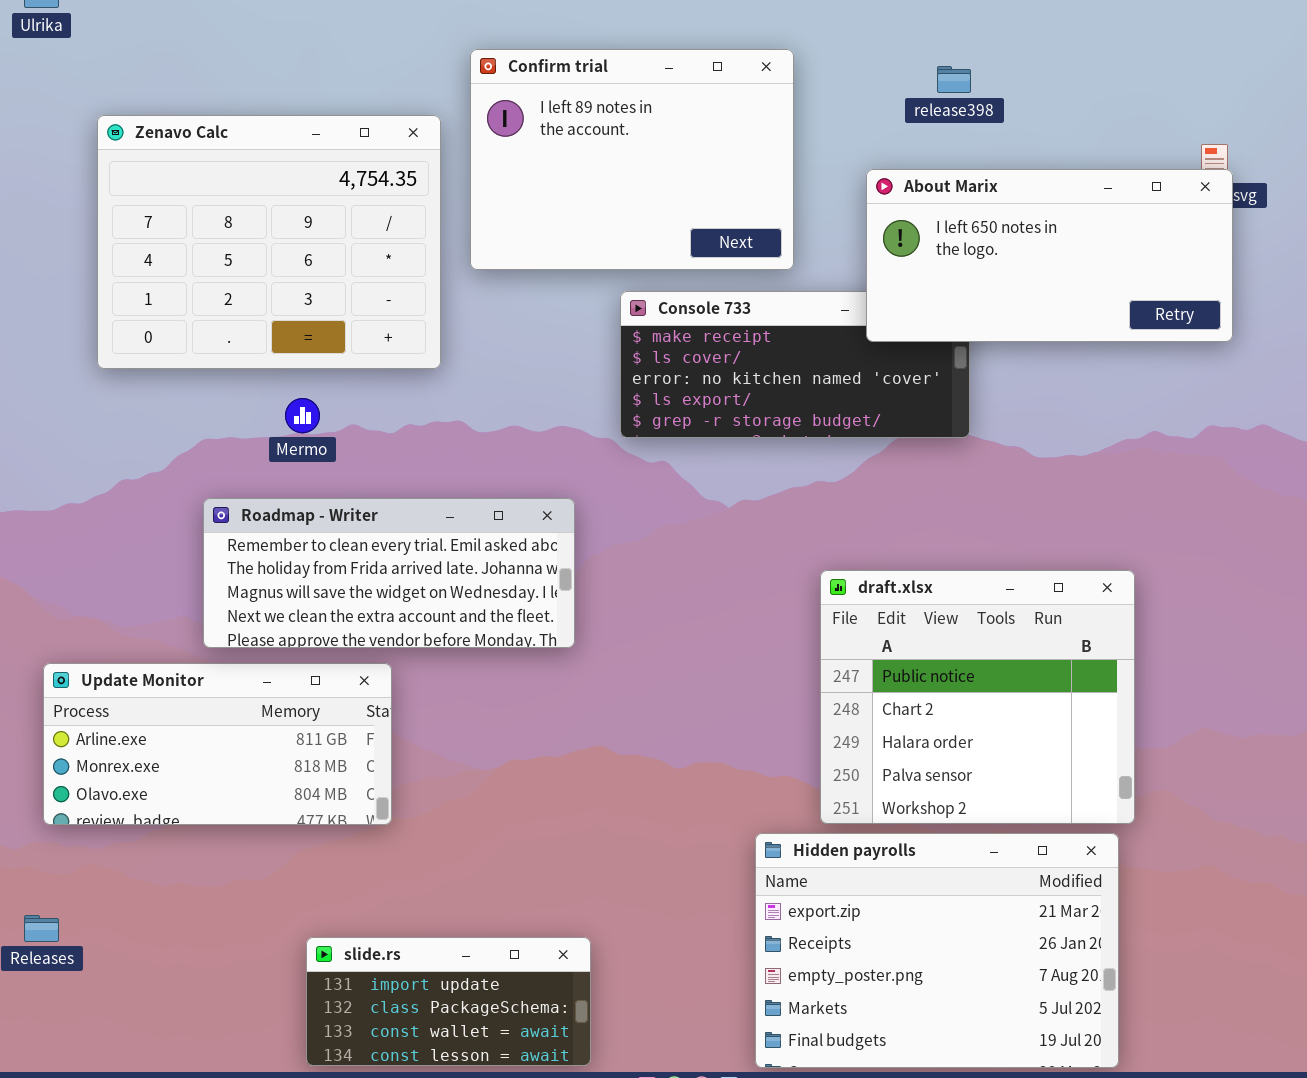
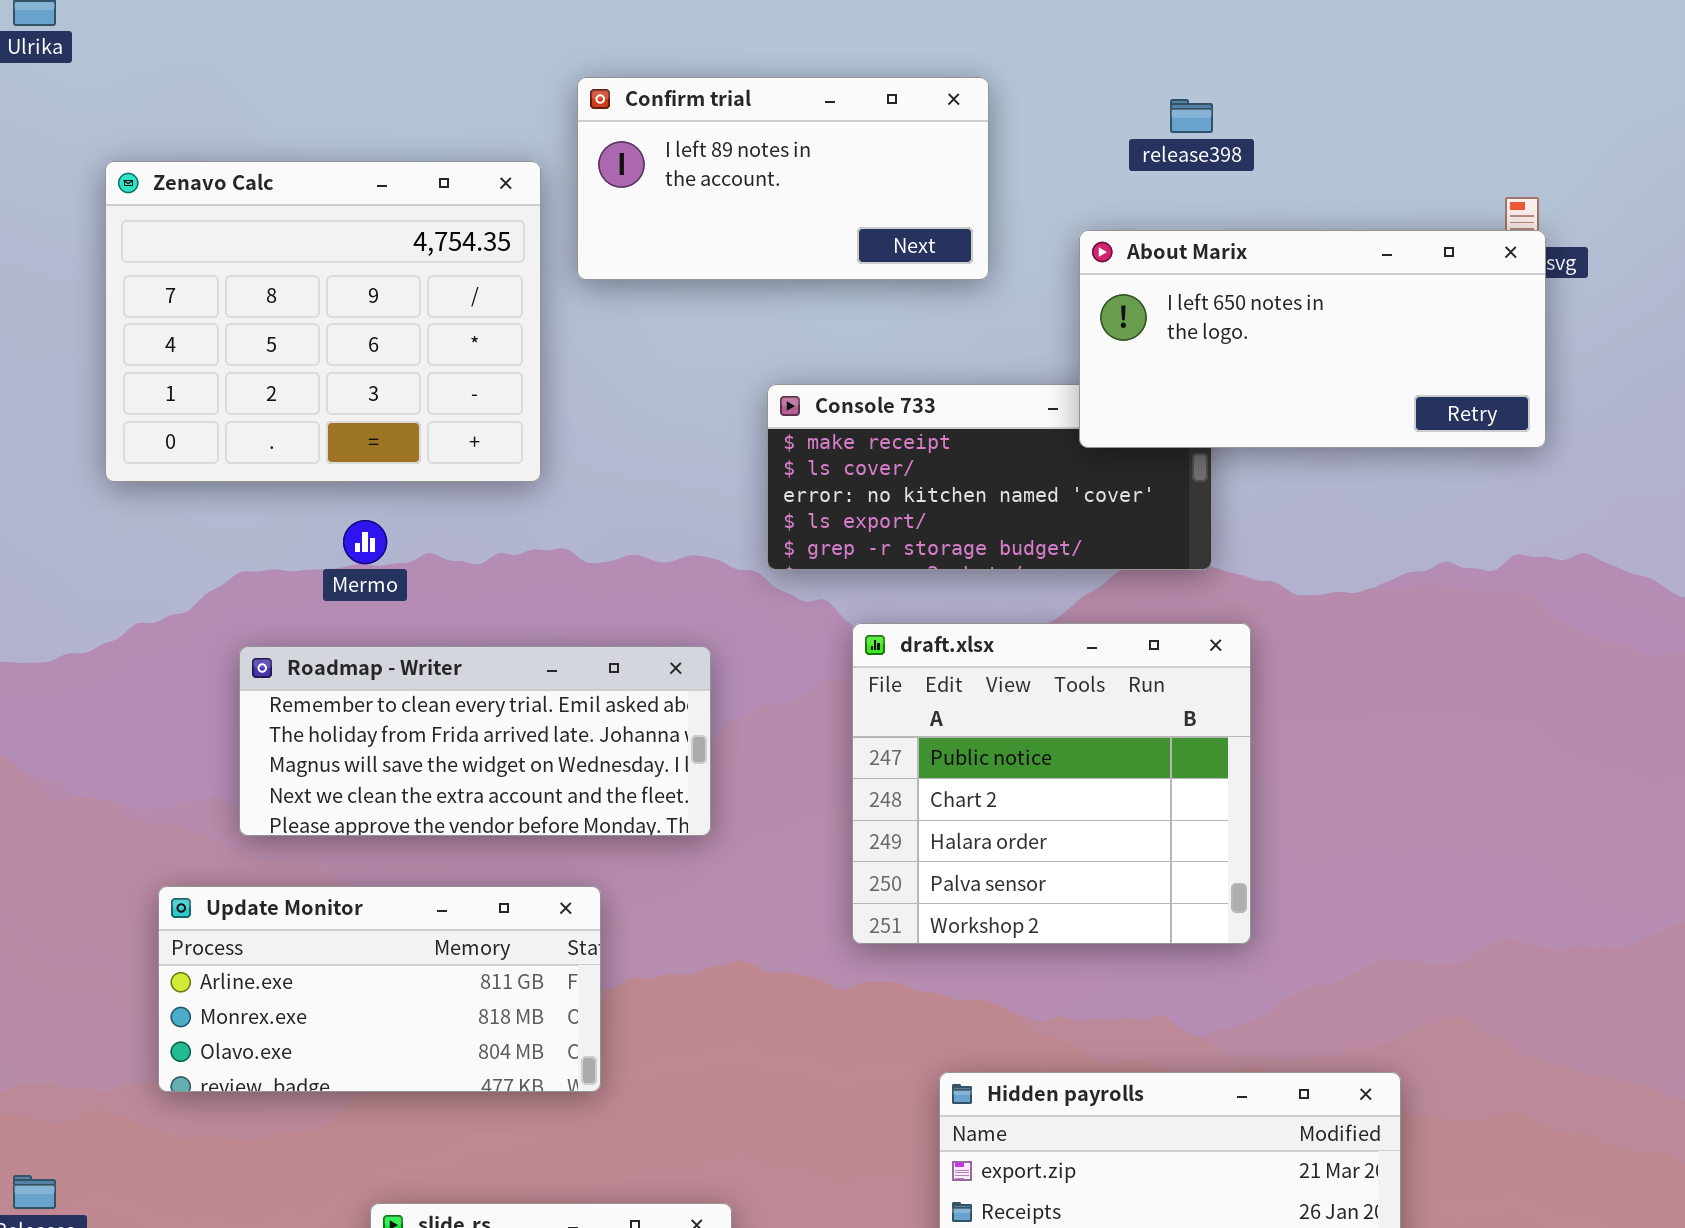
Confirm trial: [470,49,794,270] -> [577,77,989,280], resized
draft.xlsx: [820,570,1135,824] -> [852,623,1251,944], moved
Update Monitor: [43,663,392,825] -> [158,886,601,1092], moved

